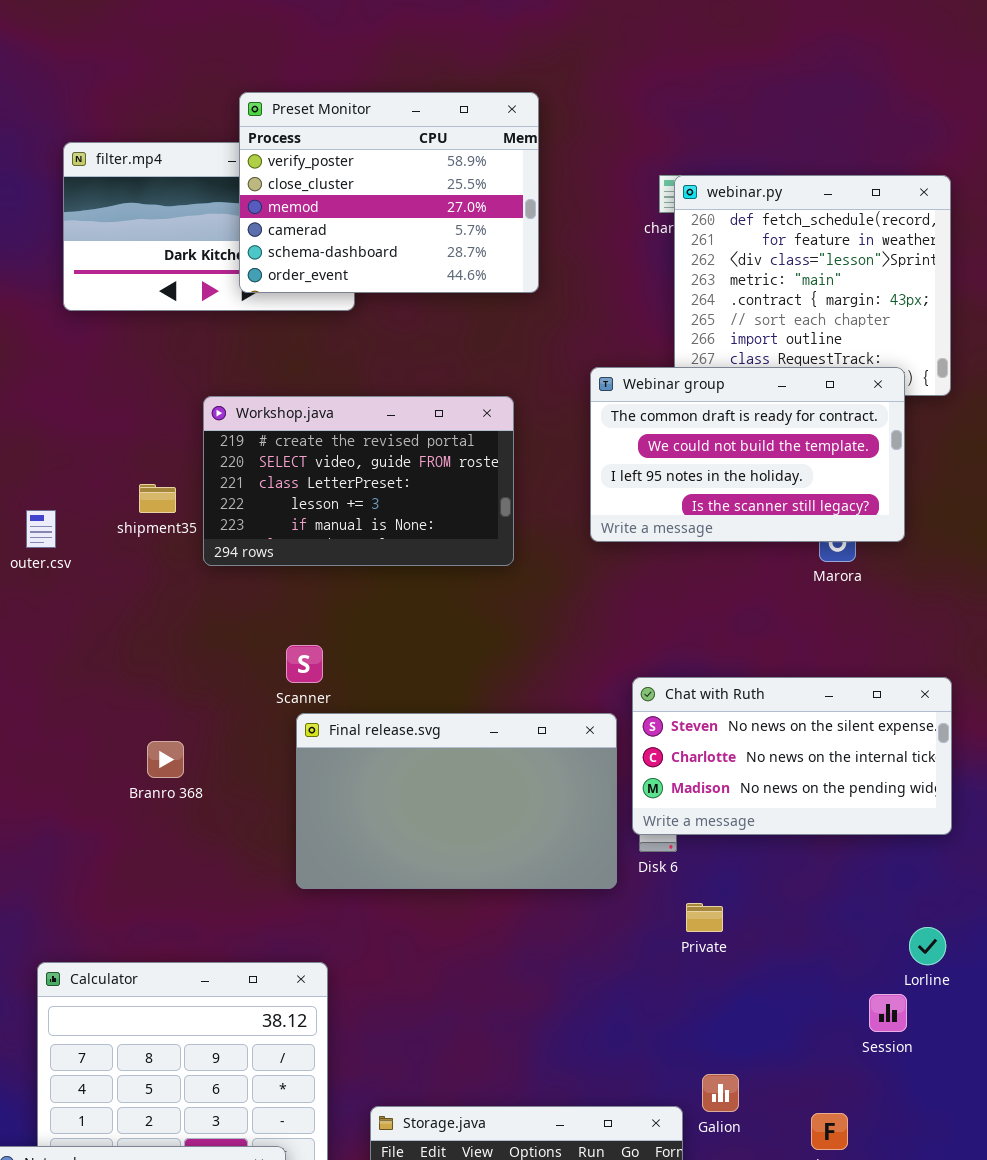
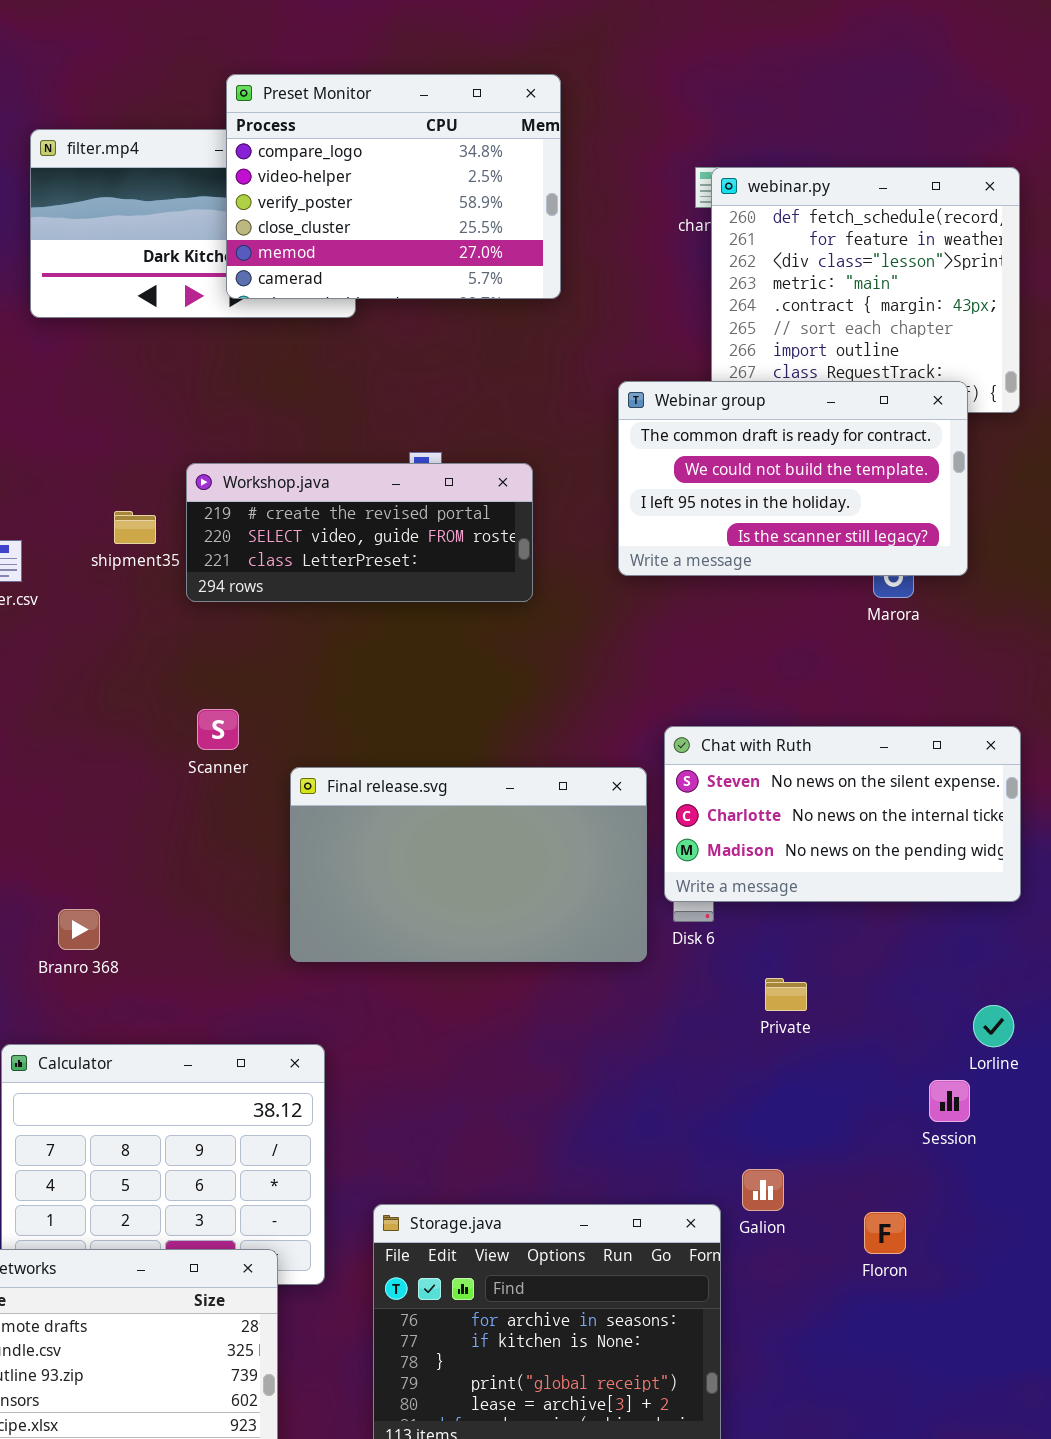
Preset Monitor: [239,92,539,293] -> [226,74,561,299], scrolled up 2 rows
Workshop.java: [203,396,514,566] -> [186,463,533,602], resized
Scanner: [286,645,323,683] -> [197,709,239,750], moved
Branro 368: [147,741,184,778] -> [58,909,100,950], moved
Private: [686,903,723,932] -> [765,978,807,1011], moved

